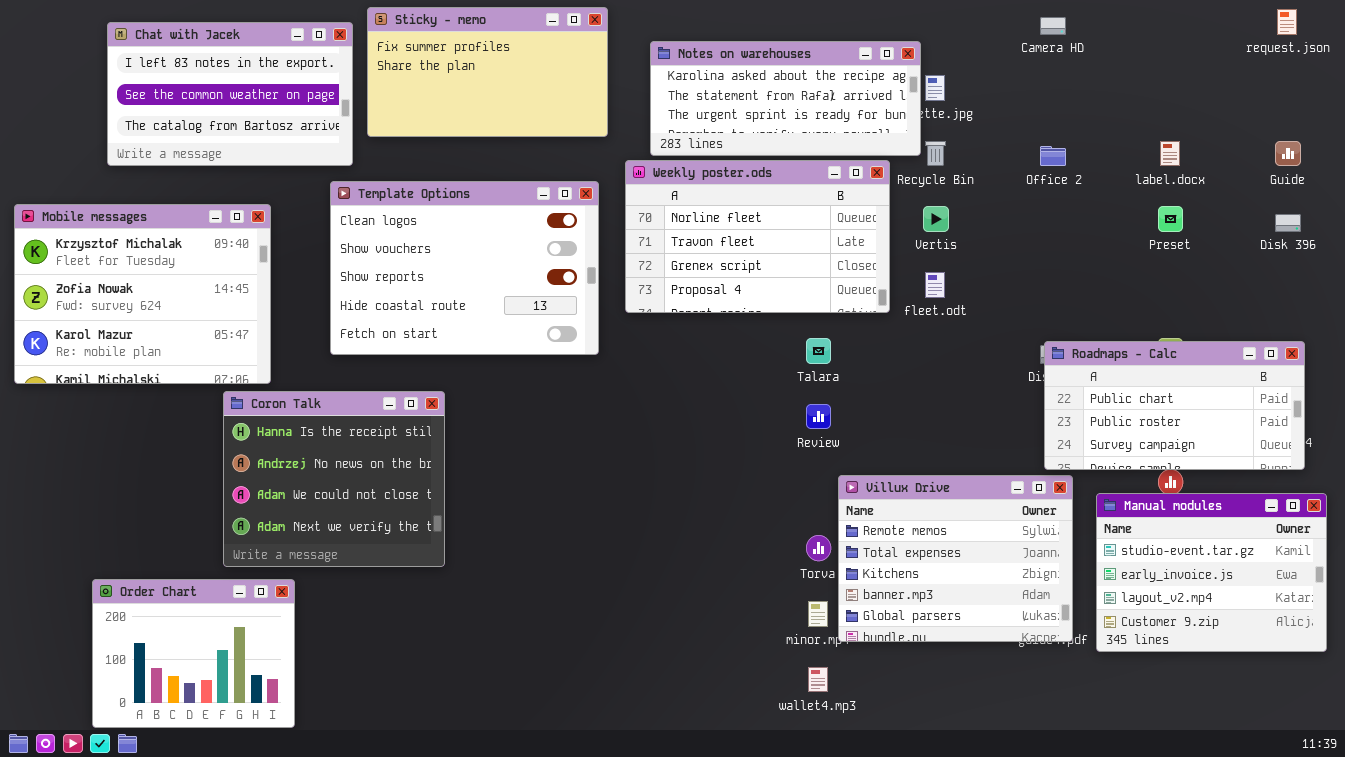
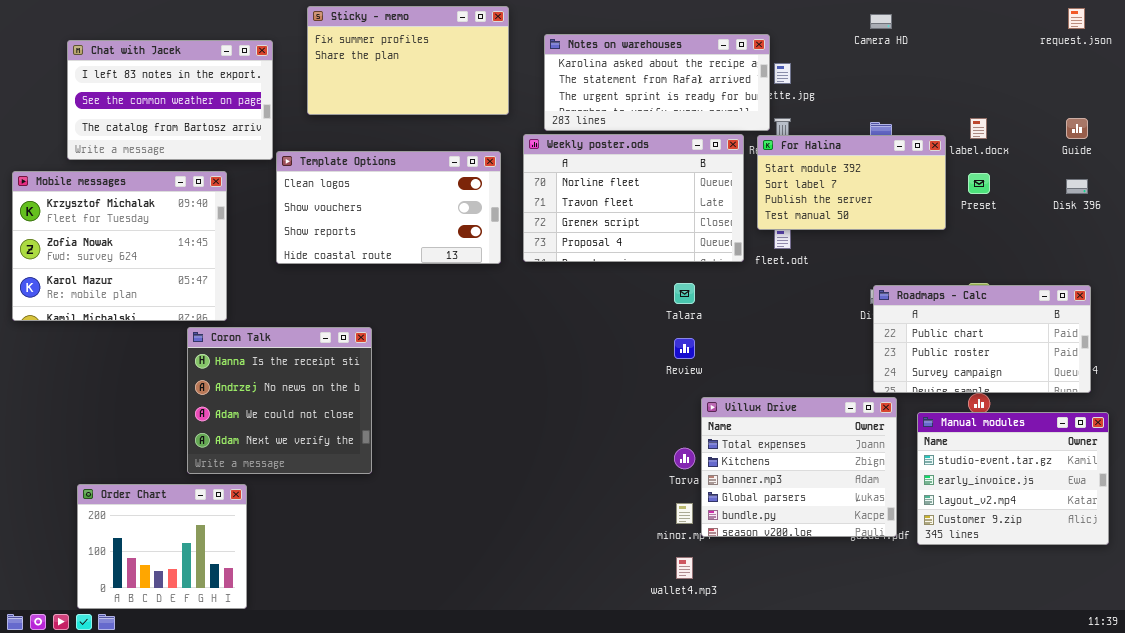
Chat with Jacek: [107,22,353,166] -> [67,40,273,160], moved
For Halina: none -> [757,135,946,230], opened
Template Options: [330,181,599,355] -> [276,151,501,264], resized
Villux Drive: [838,475,1073,642] -> [701,397,897,537], scrolled down 1 row

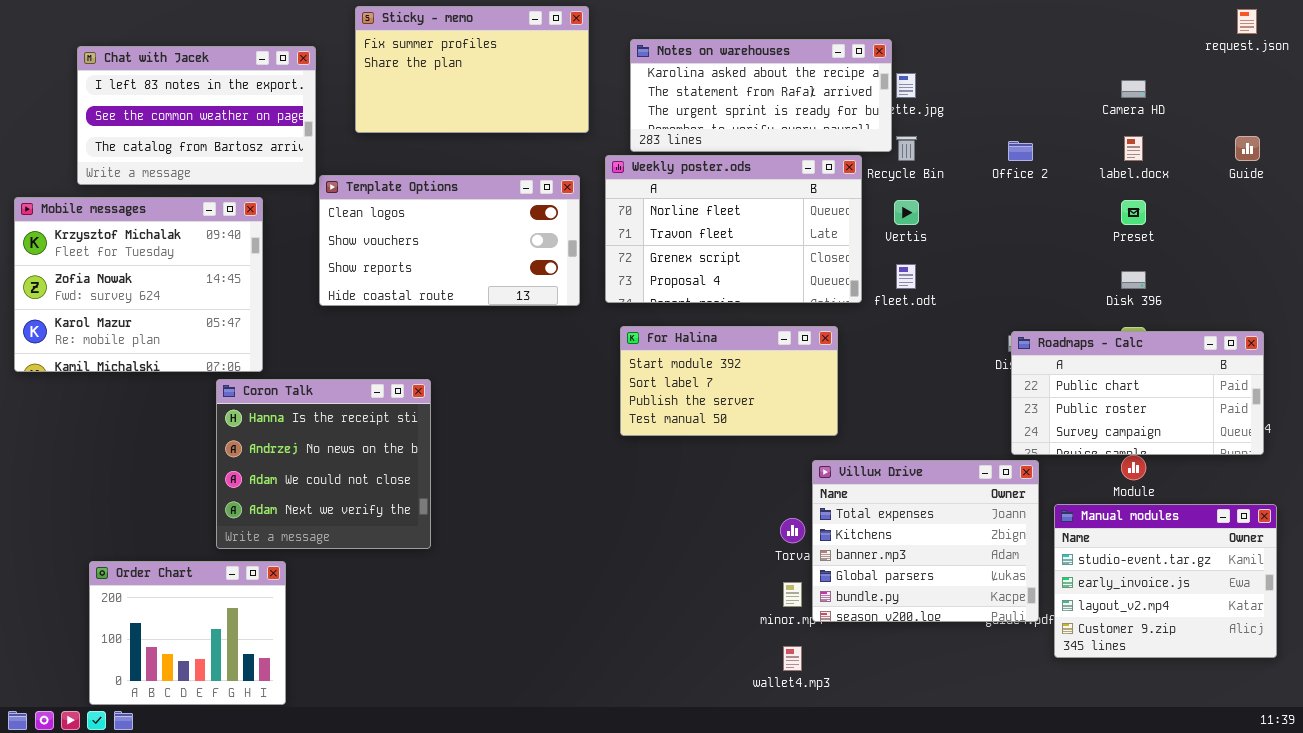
Camera HD: [870,14,892,29] -> [1121,80,1146,98], moved
For Halina: [757,135,946,230] -> [620,326,838,436], moved
Disk 396: [1066,179,1088,194] -> [1121,271,1146,289], moved
Manual modules: [917,412,1109,545] -> [1054,504,1277,658], moved

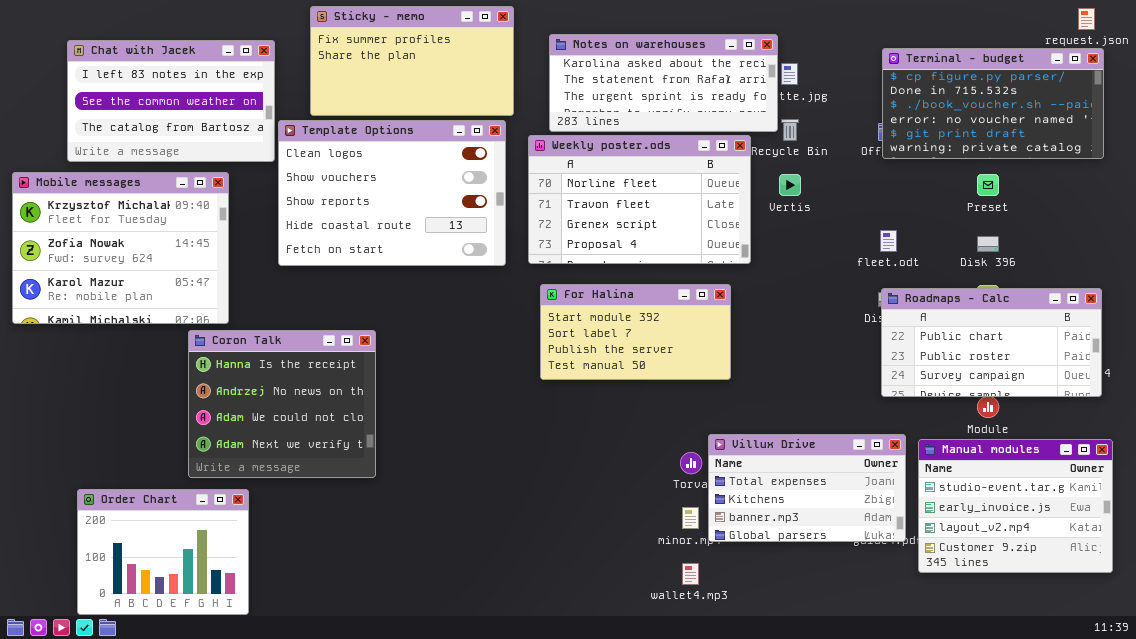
Terminal - budget: none -> [882,48,1104,159], opened
Template Options: [319,175,580,306] -> [278,120,506,266], resized
fleet.odt: [896,264,916,289] -> [880,230,897,252], moved
Villux Drive: [812,460,1039,622] -> [708,434,906,542], resized

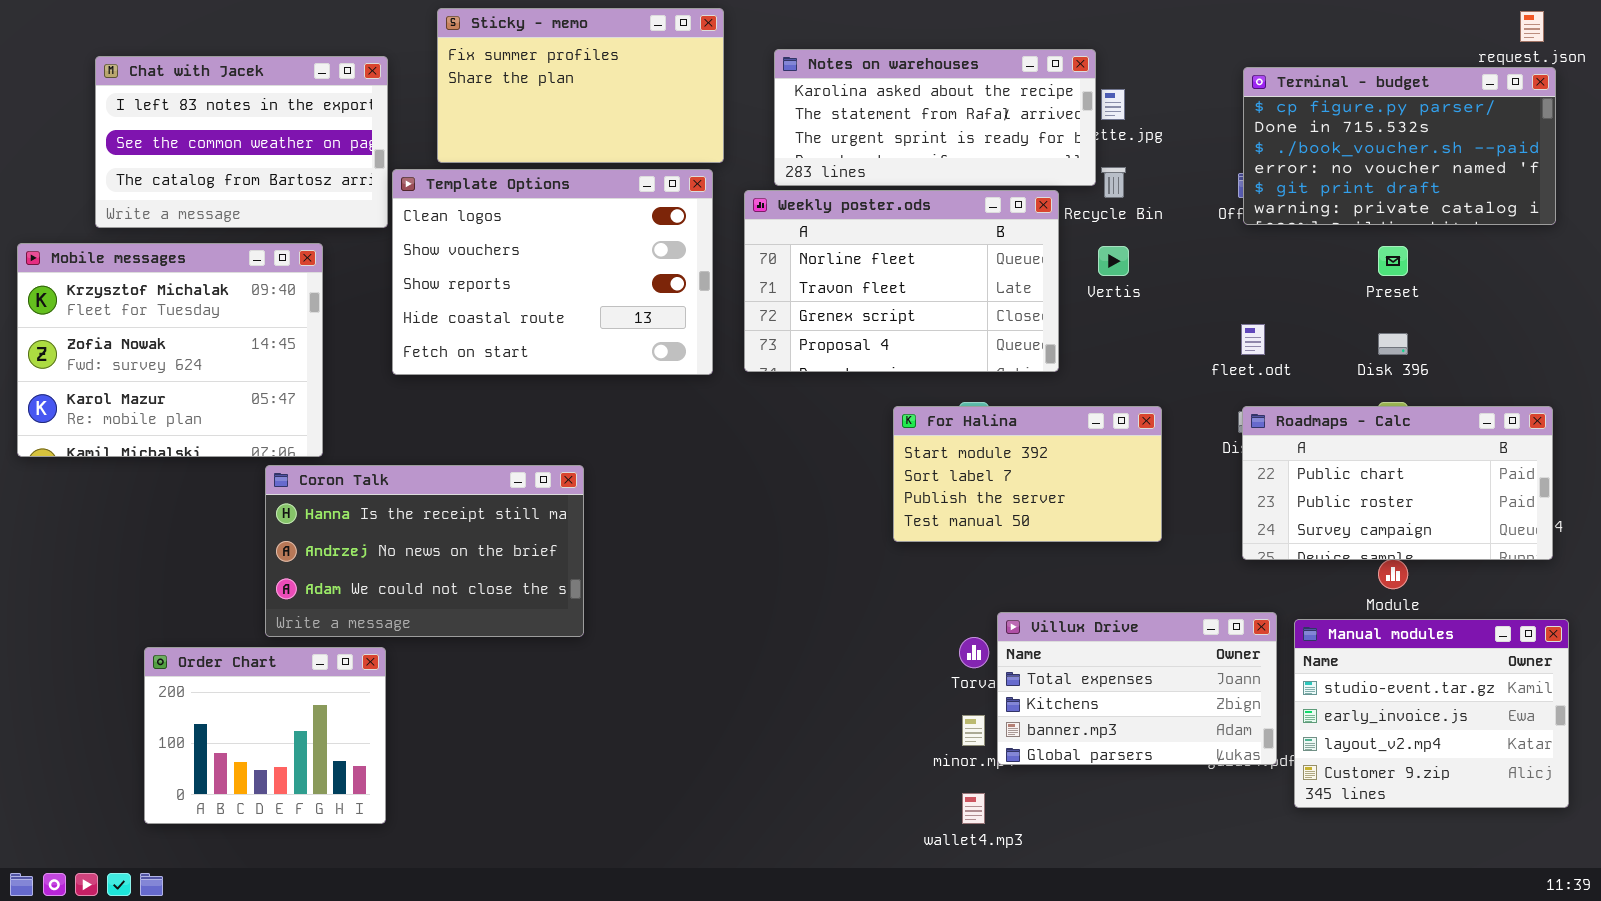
For Halina: [540,284,731,380] -> [893,406,1162,542], moved
Coron Talk: [188,330,376,478] -> [265,465,584,637], resized
Order Chart: [77,489,249,615] -> [144,647,386,824], moved

